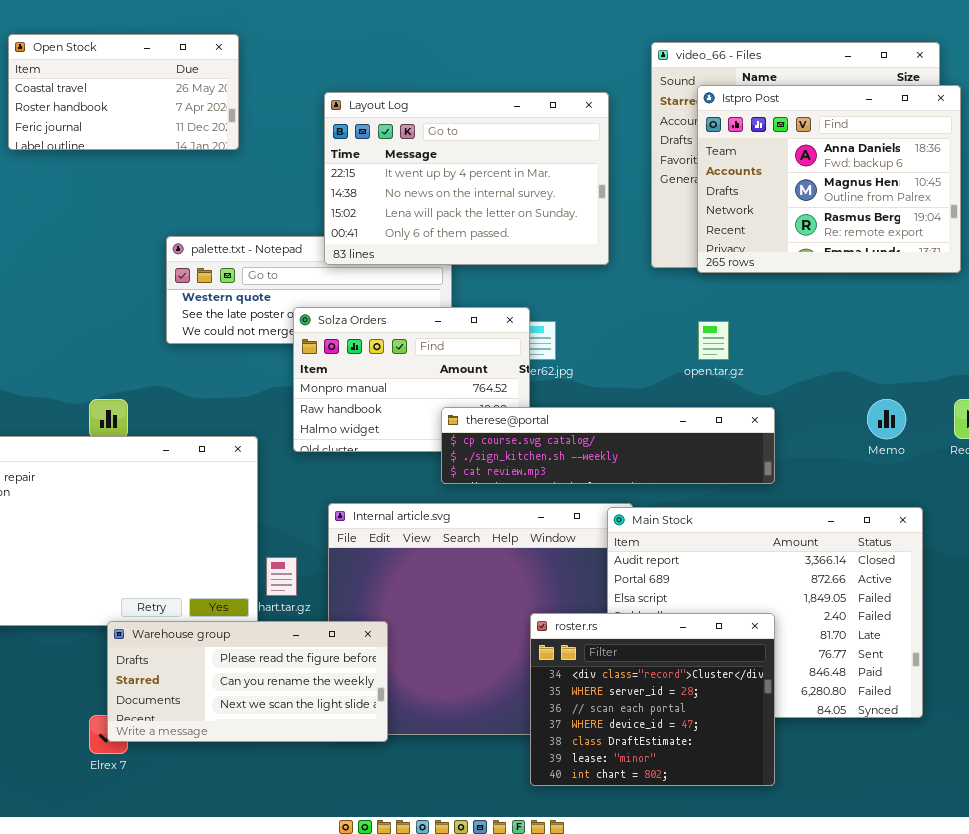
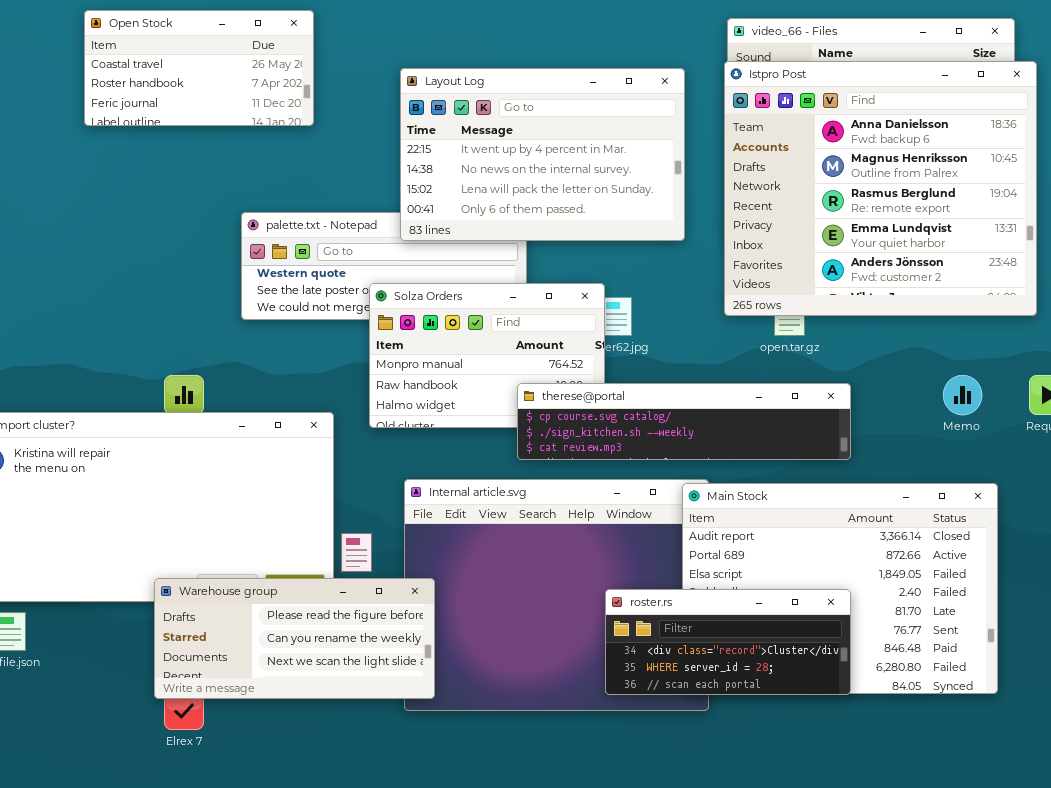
Istpro Post: [697,85,961,273] -> [724,61,1037,316], resized
roster.rs: [530,613,775,786] -> [605,589,851,695], resized
Warehouse group: [107,621,388,742] -> [154,578,435,699], moved

